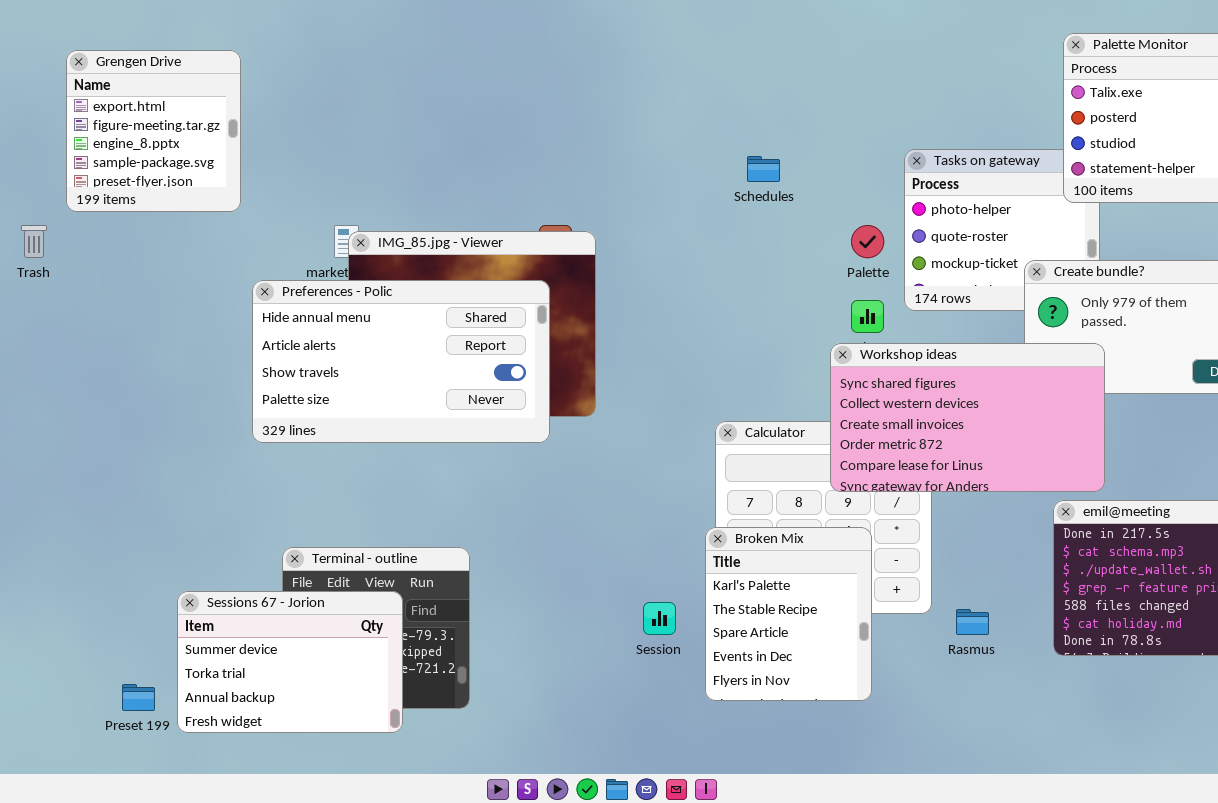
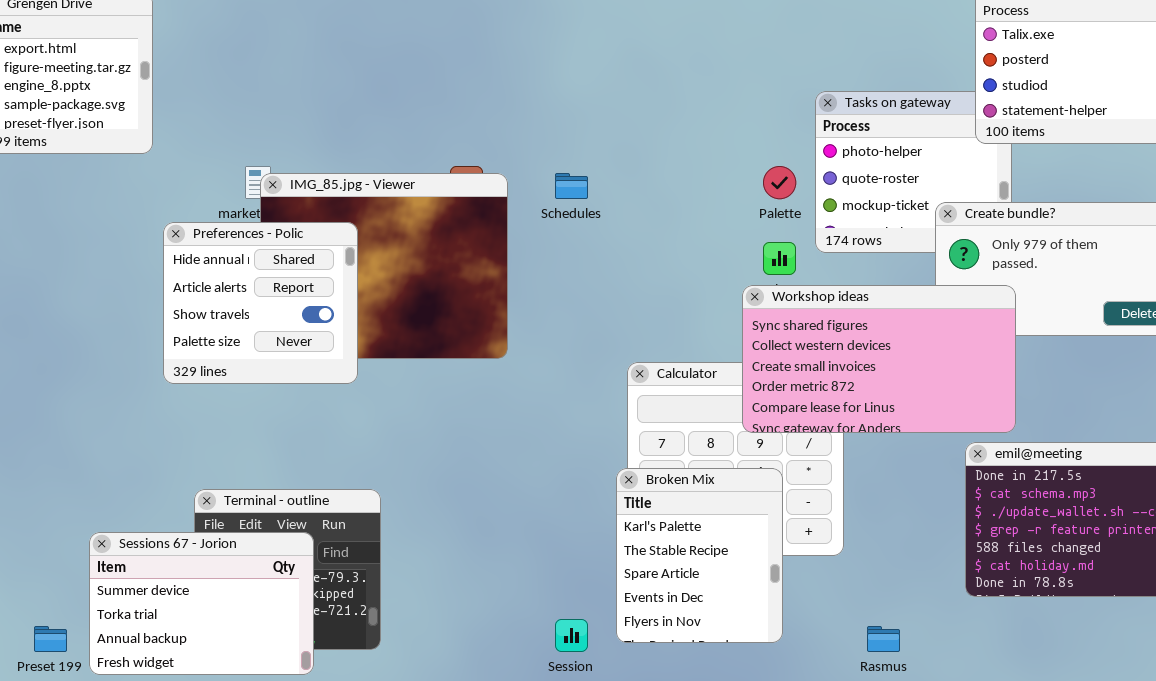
Schedules: [747,156,780,182] -> [555,173,588,199], moved
Preferences - Polic: [252,280,550,443] -> [163,222,358,384], resized
Session: [643,602,676,635] -> [555,619,588,652], moved
Rasmus: [956,609,989,635] -> [867,626,900,652], moved

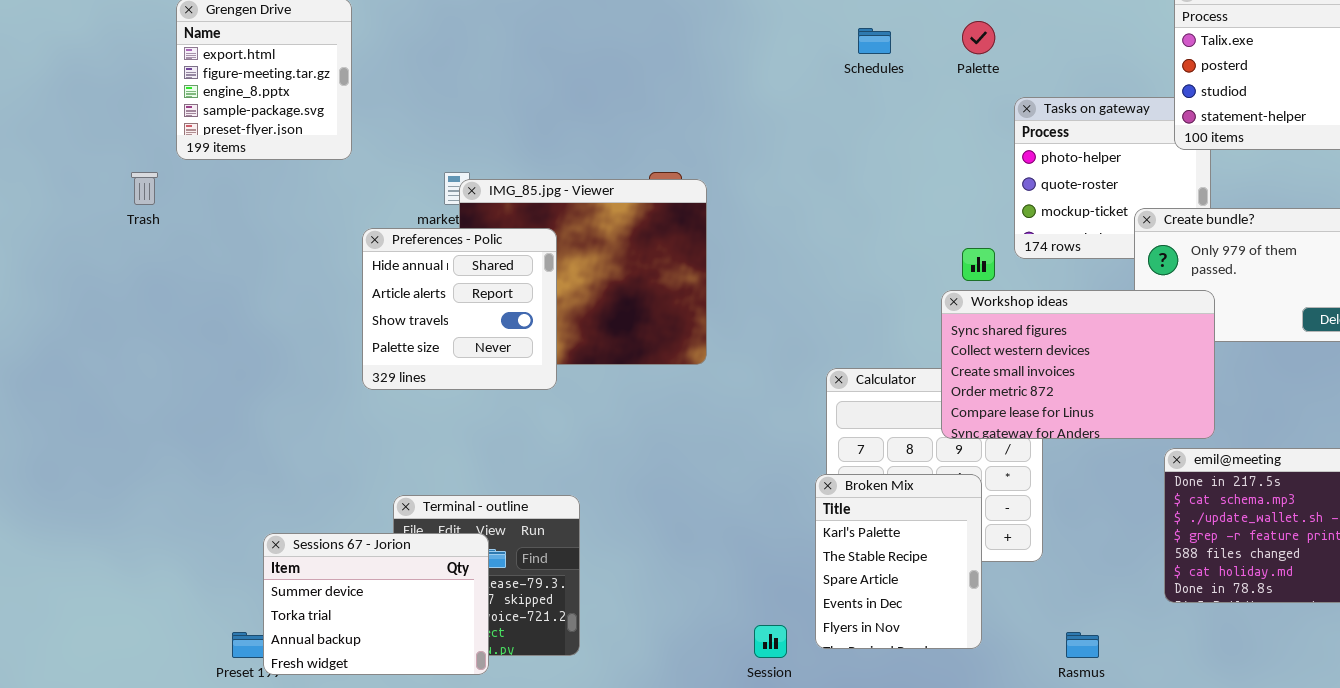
Palette: [763,166,796,199] -> [962,21,995,54], moved
Schedules: [555,173,588,199] -> [858,28,891,54], moved
Sessions 67 - Jorion: [89,532,314,675] -> [263,533,489,675], moved

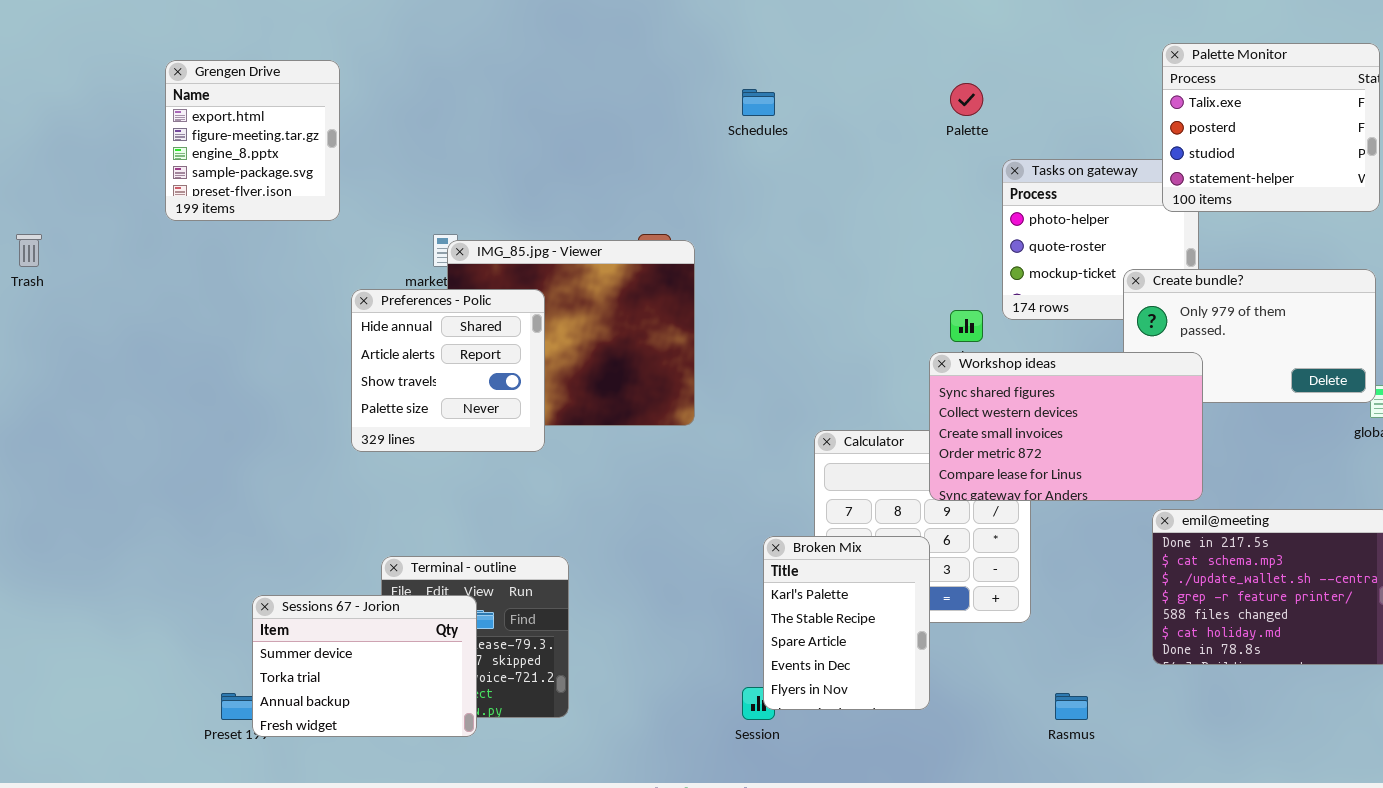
Schedules: [858,28,891,54] -> [742,89,775,116], moved
Trash: [131,172,158,205] -> [16,234,42,267], moved
Broken Mix: [815,474,982,649] -> [763,536,930,710], moved

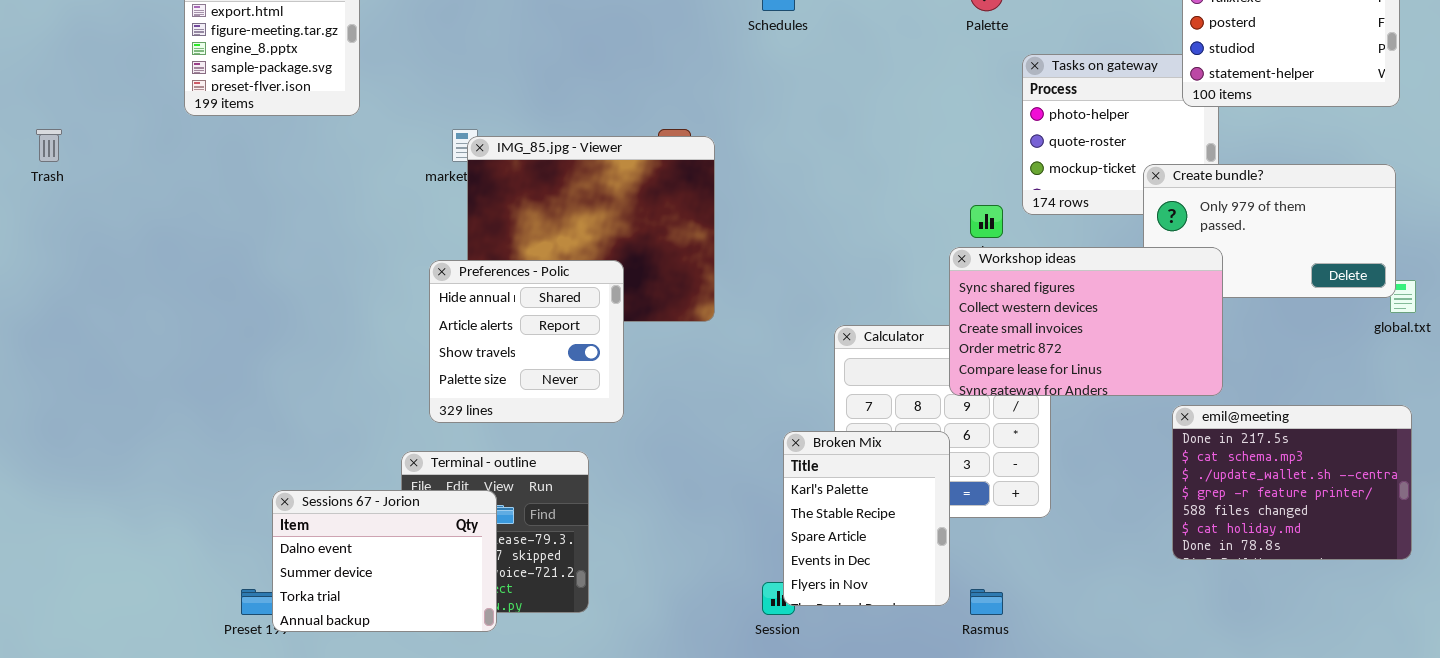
Preferences - Polic: [351,289,545,452] -> [429,260,624,423], moved
Sessions 67 - Jorion: [252,595,477,737] -> [272,490,497,632], scrolled up 1 row
Rasmus: [1055,693,1088,720] -> [970,589,1003,615], moved

